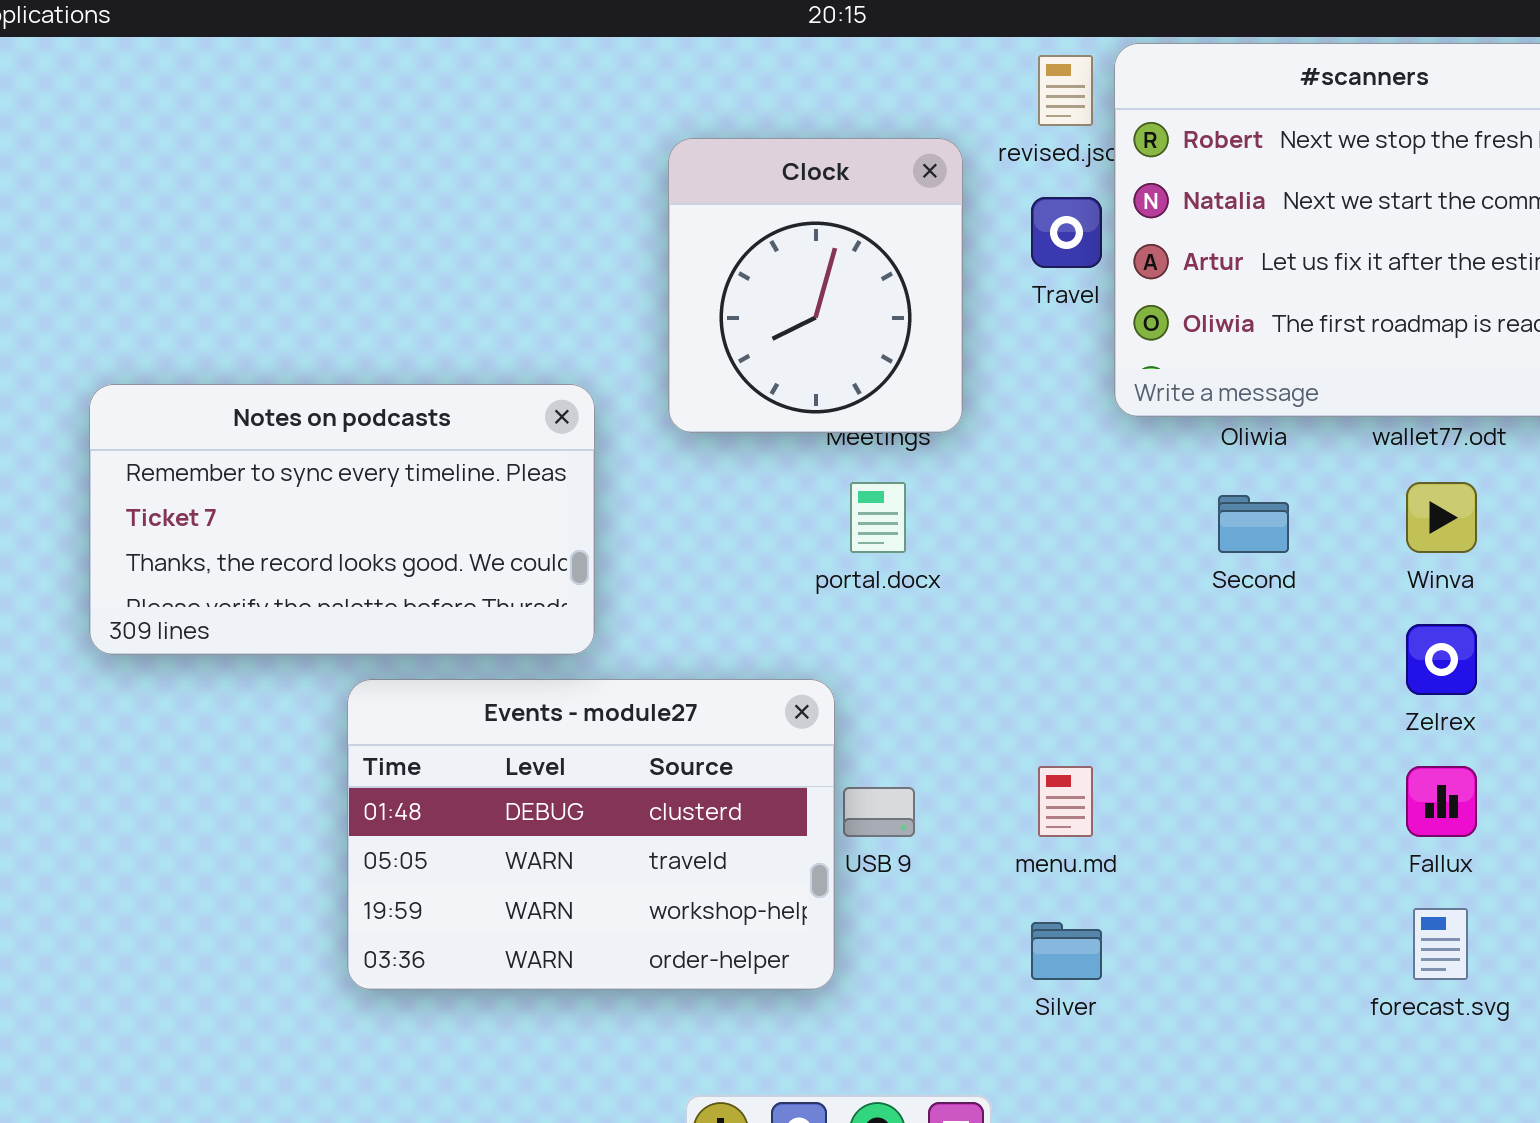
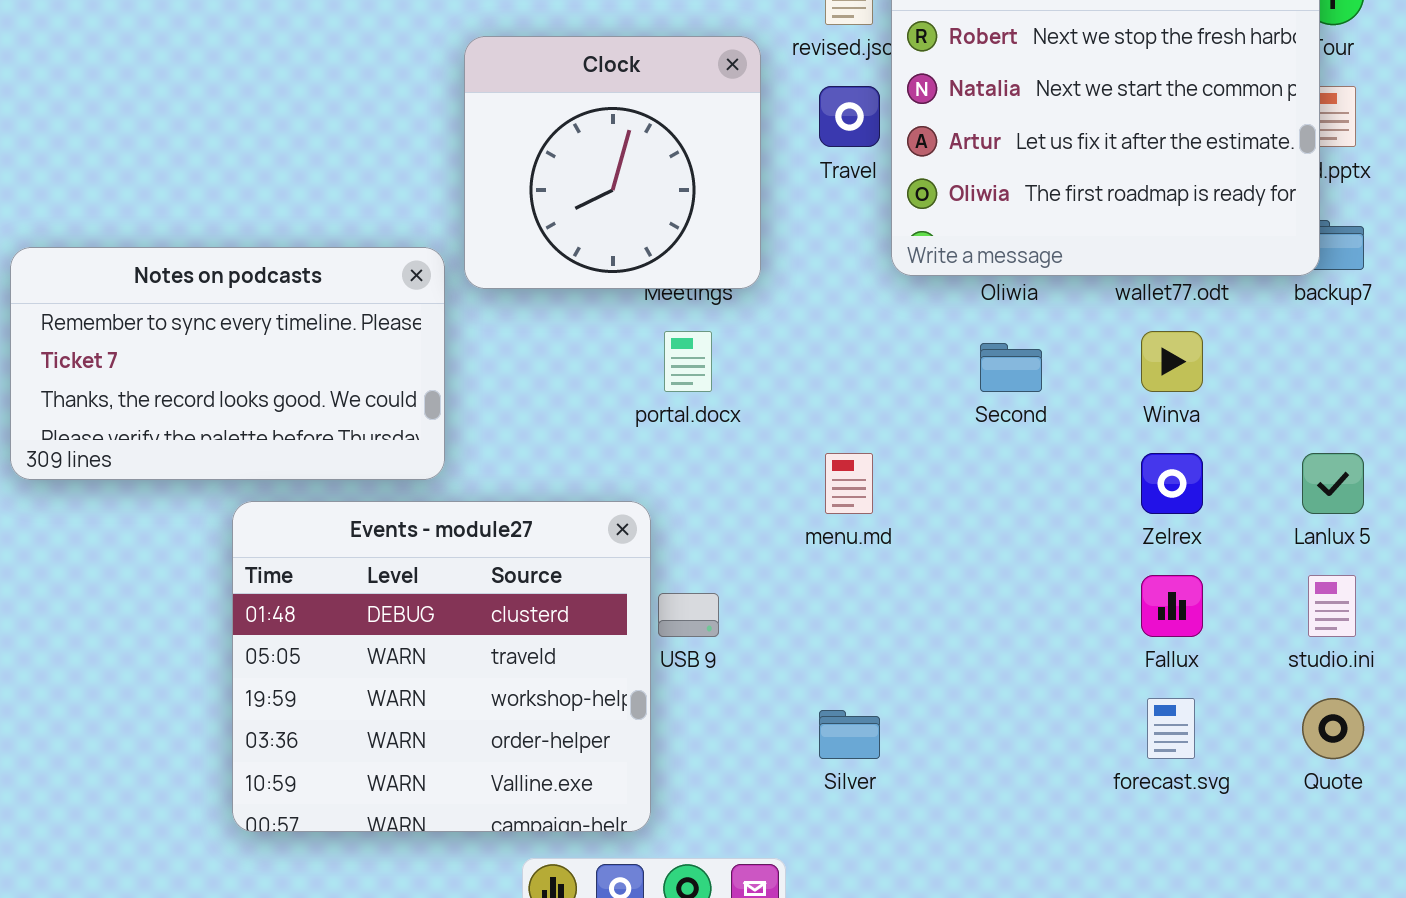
Clock: [668,138,963,433] -> [464,36,761,289], resized
Events - module27: [347,679,835,990] -> [232,501,651,832], resized
menu.md: [1038,766,1093,837] -> [825,453,873,514], moved

